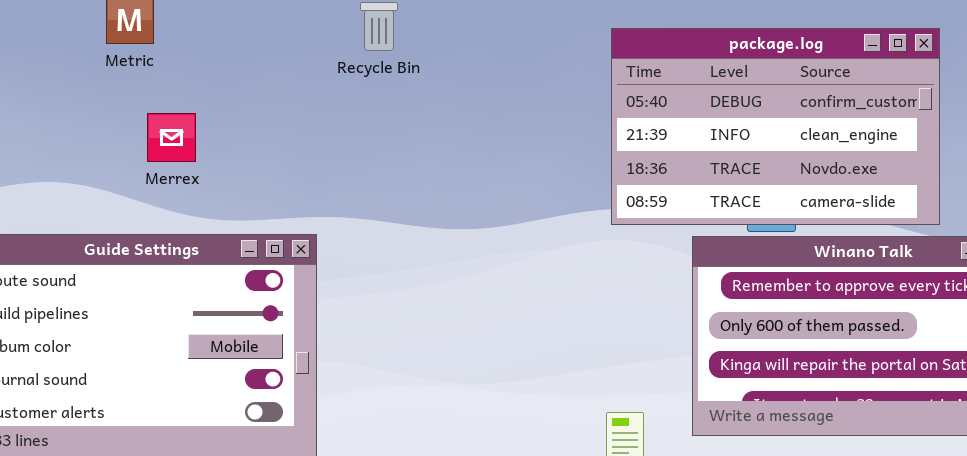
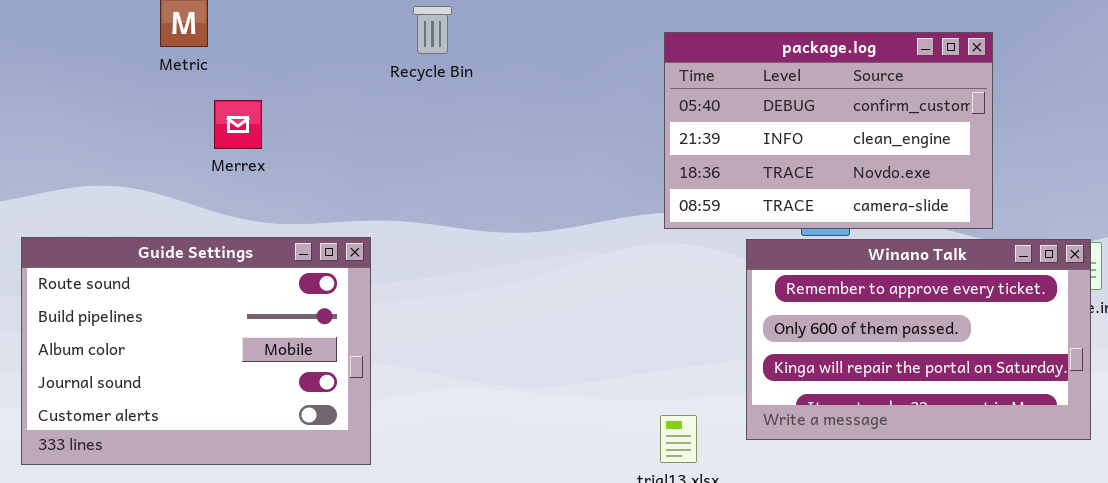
Merrex: [147,113,196,162] -> [214,100,262,149], moved

